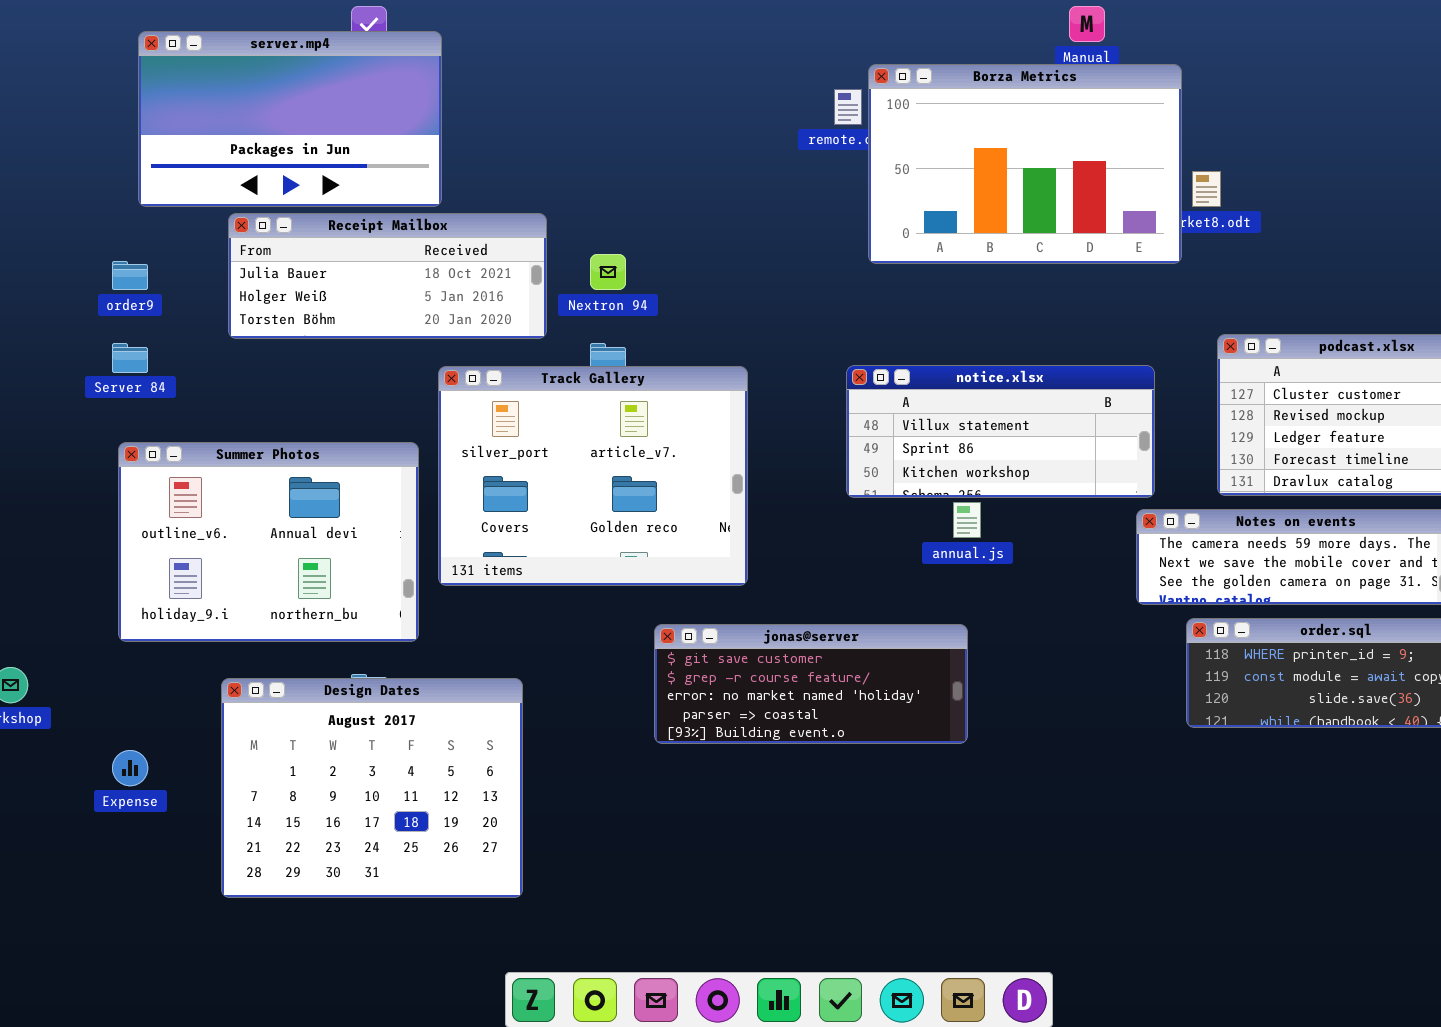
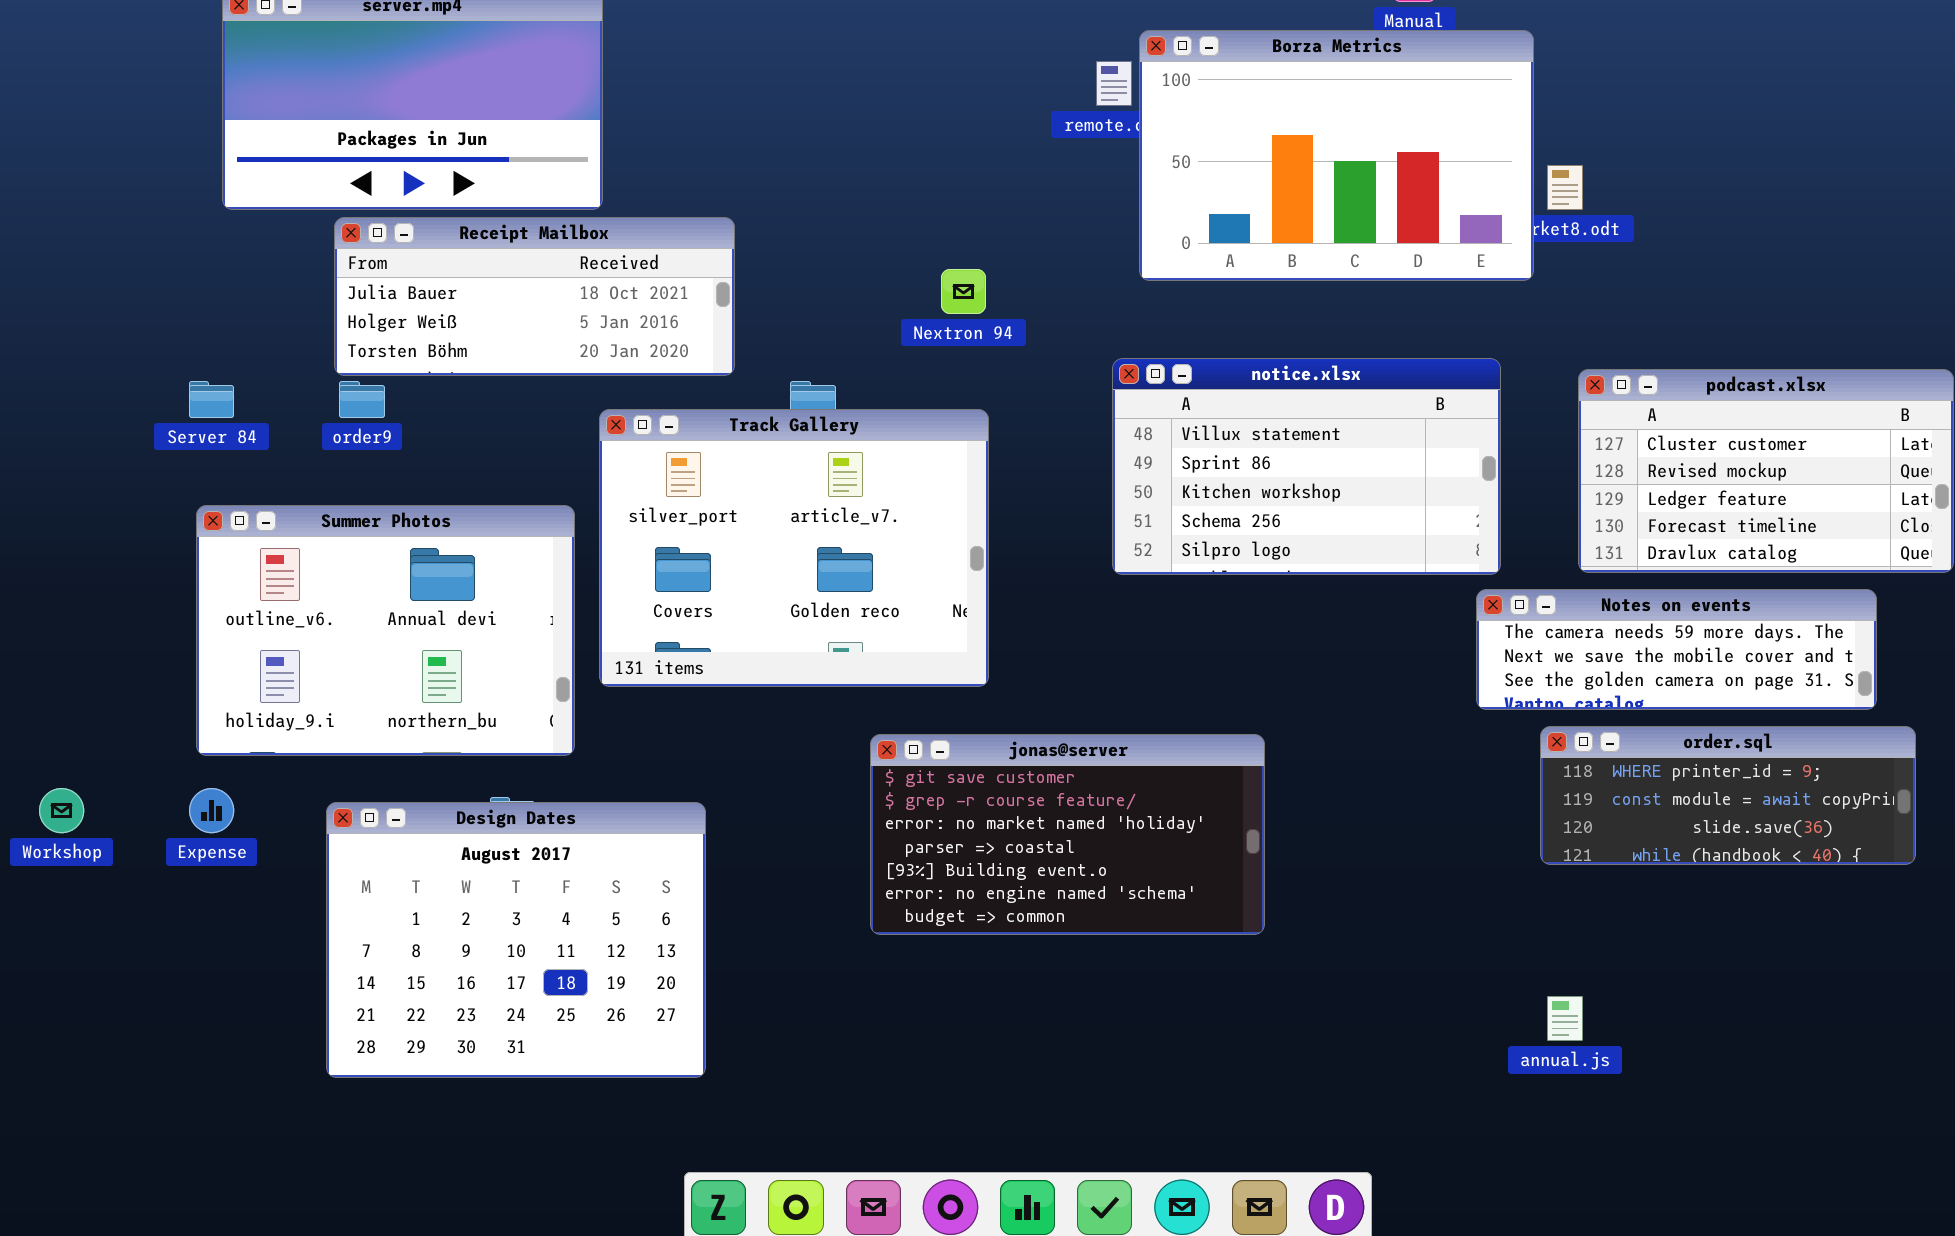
Nextron 94: [590,254,626,290] -> [941,269,986,314], moved
order9: [112,261,148,290] -> [339,381,385,418], moved
notice.xlsx: [846,365,1155,498] -> [1112,358,1501,575], resized
annual.js: [953,502,981,538] -> [1547,996,1583,1041], moved
jonas@server: [654,624,968,744] -> [870,734,1265,935], resized
Expense: [112,750,148,786] -> [189,788,234,833], moved

